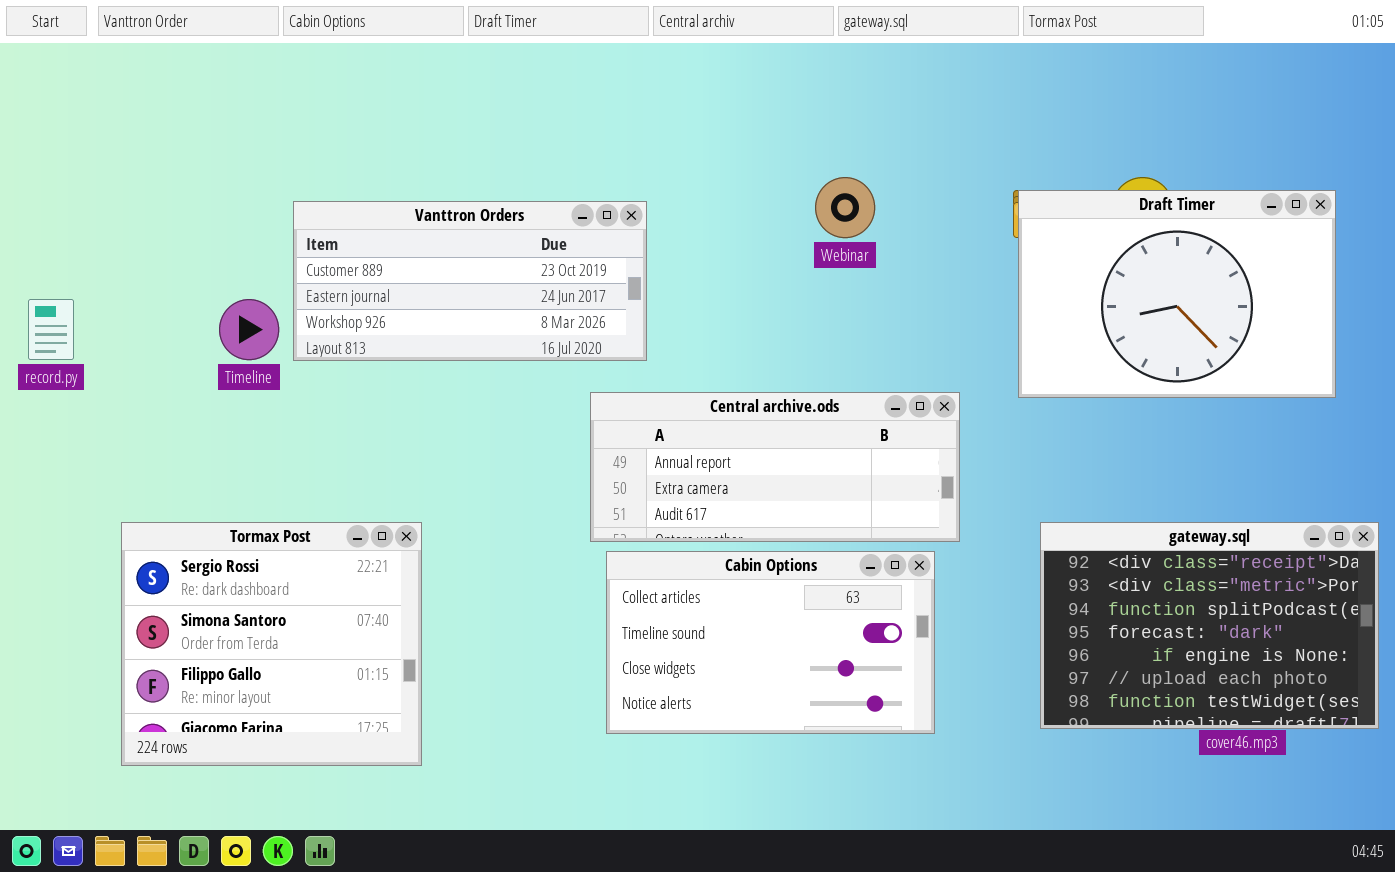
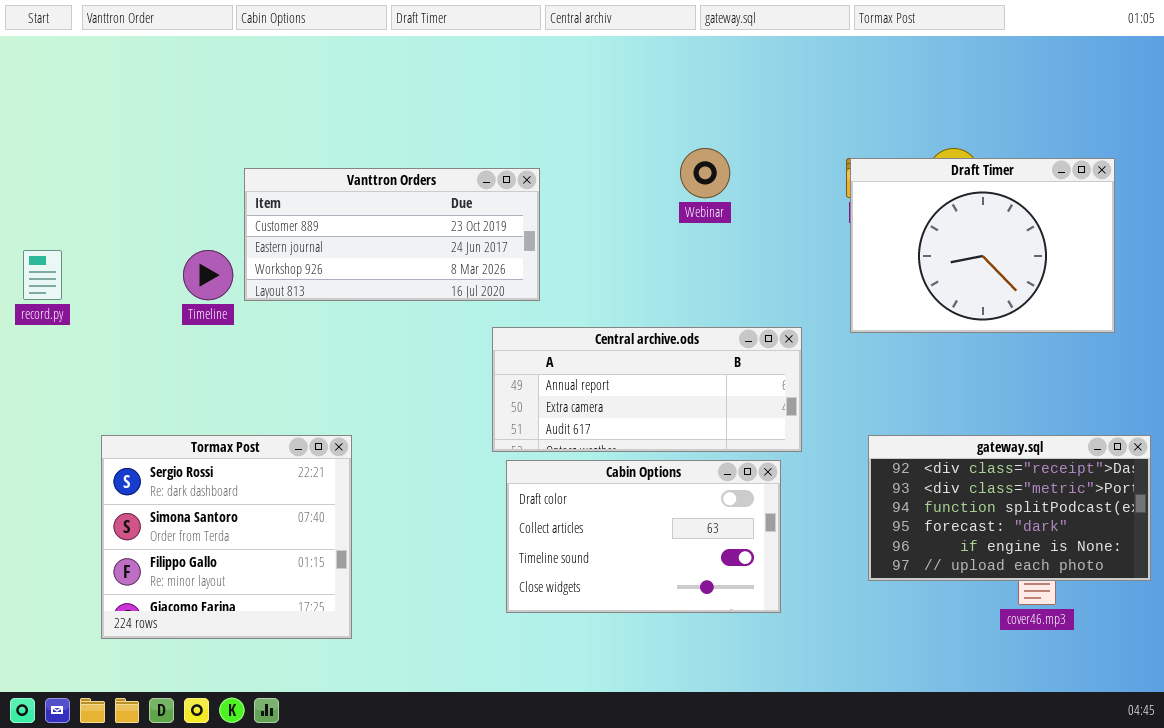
gateway.sql: [1040,522,1379,729] -> [868,435,1151,581], resized
Cabin Options: [606,551,935,734] -> [506,460,781,613], scrolled up 1 row

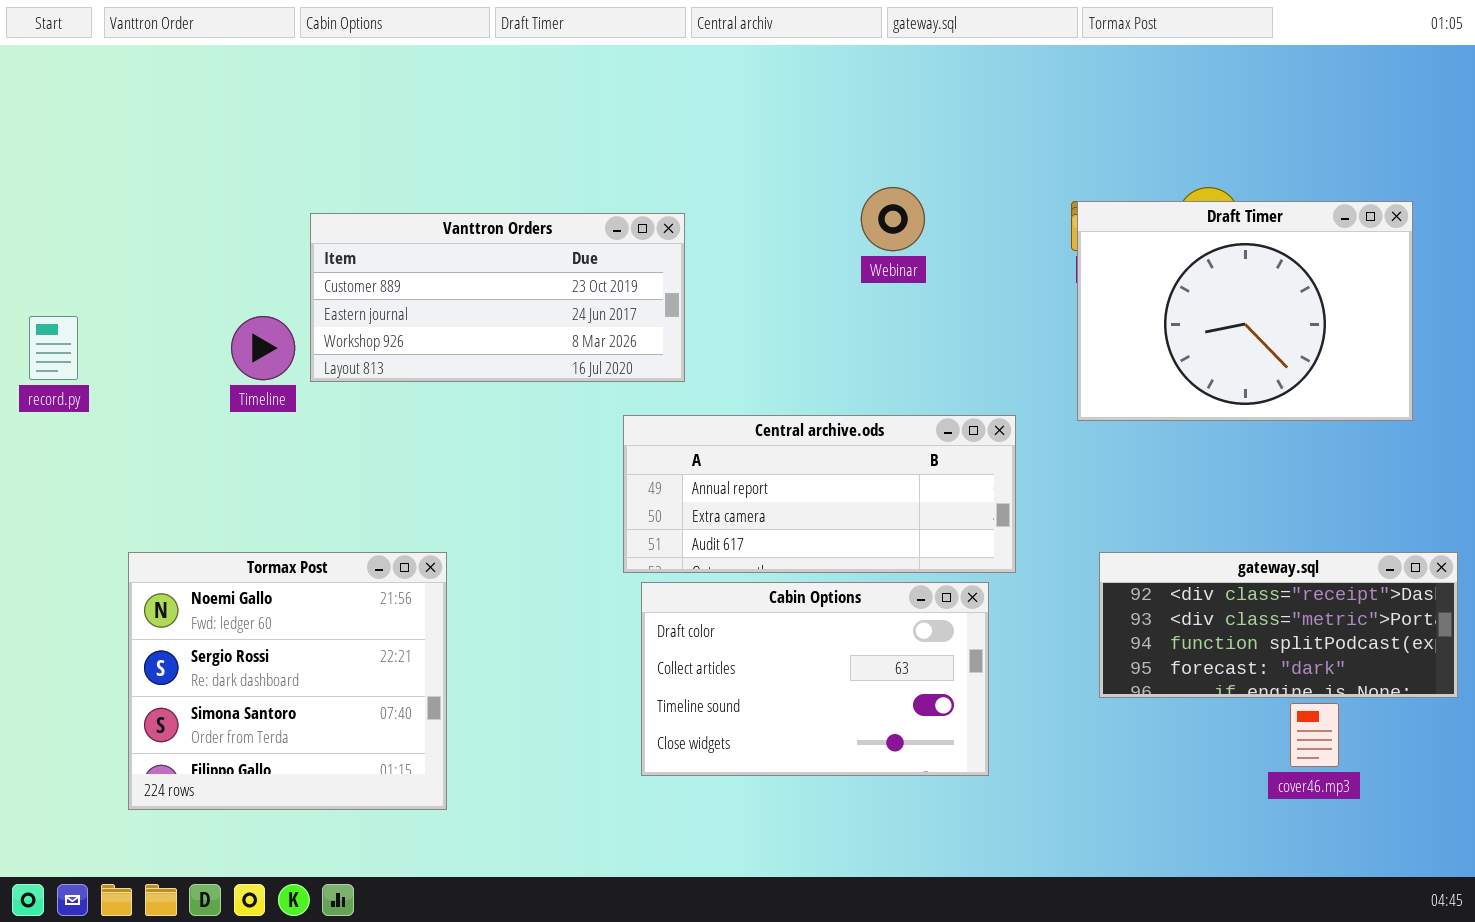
Tormax Post: [101,435,352,639] -> [128,552,447,810], scrolled up 1 row
gateway.sql: [868,435,1151,581] -> [1099,552,1458,698], resized

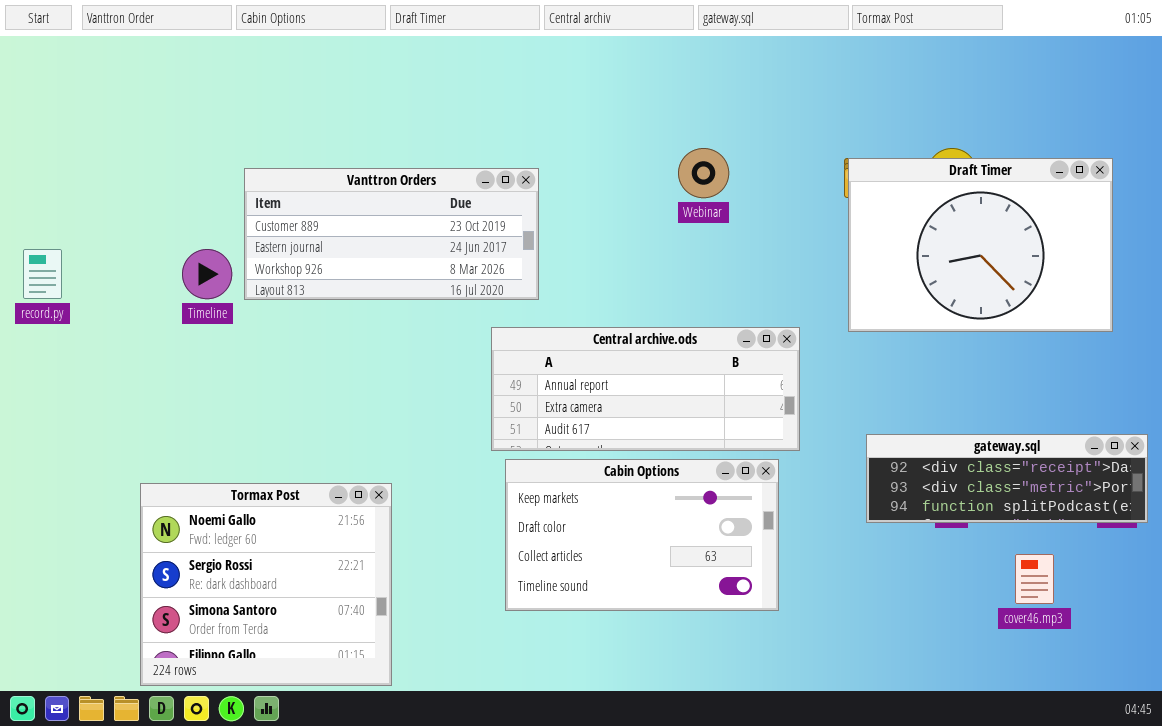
Tormax Post: [128,552,447,810] -> [140,483,392,686], moved
gateway.sql: [1099,552,1458,698] -> [866,434,1148,523], resized
Cabin Options: [641,582,989,776] -> [505,459,779,611], scrolled up 1 row

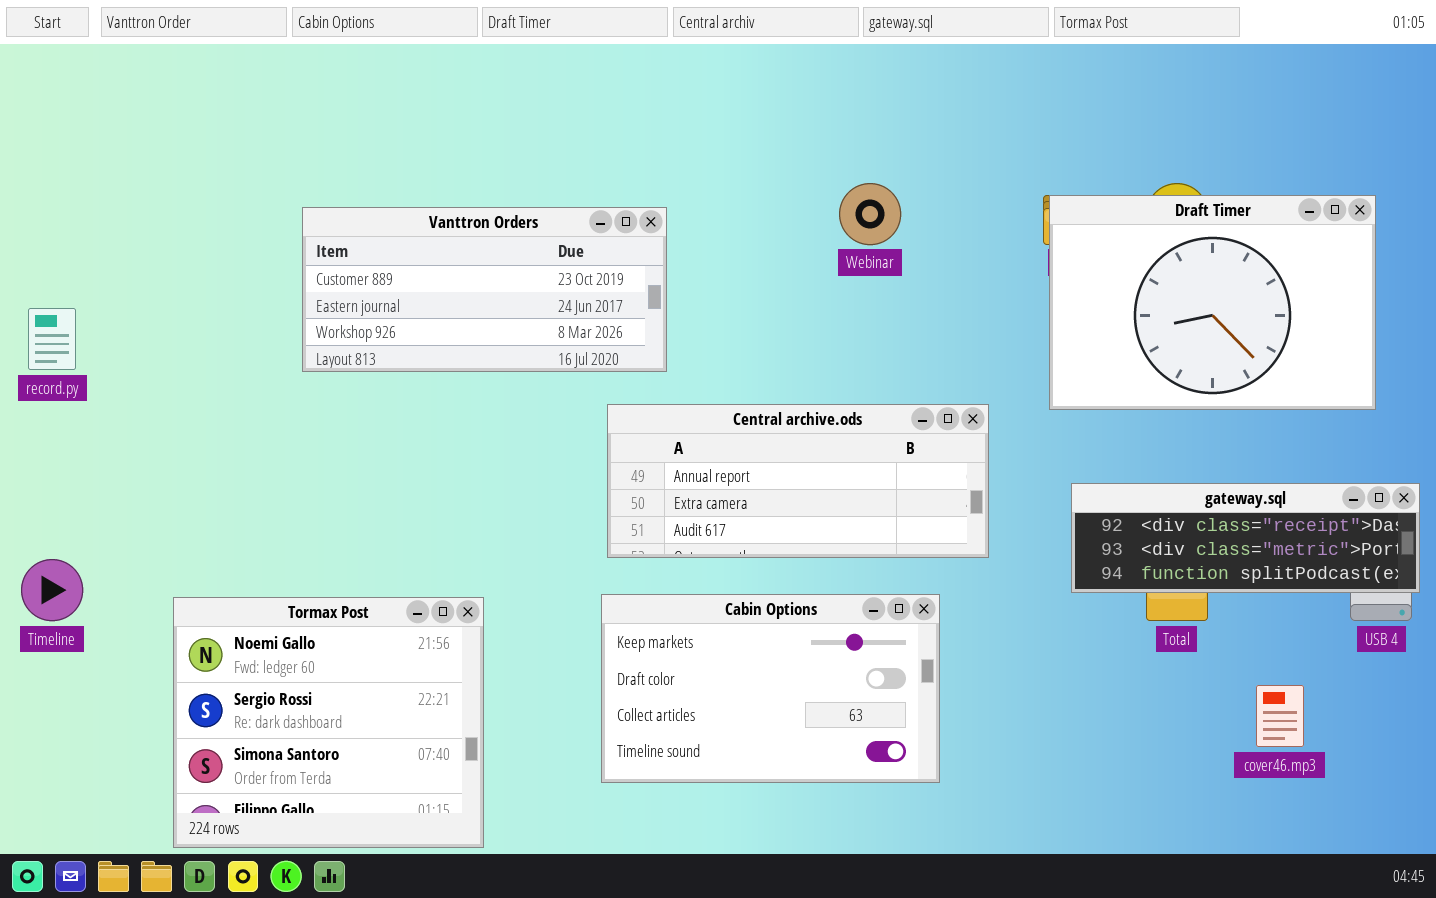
Timeline: [182,249,232,299] -> [21,559,83,621], moved
gateway.sql: [866,434,1148,523] -> [1071,483,1420,593], moved
Cabin Options: [505,459,779,611] -> [601,594,940,783], moved

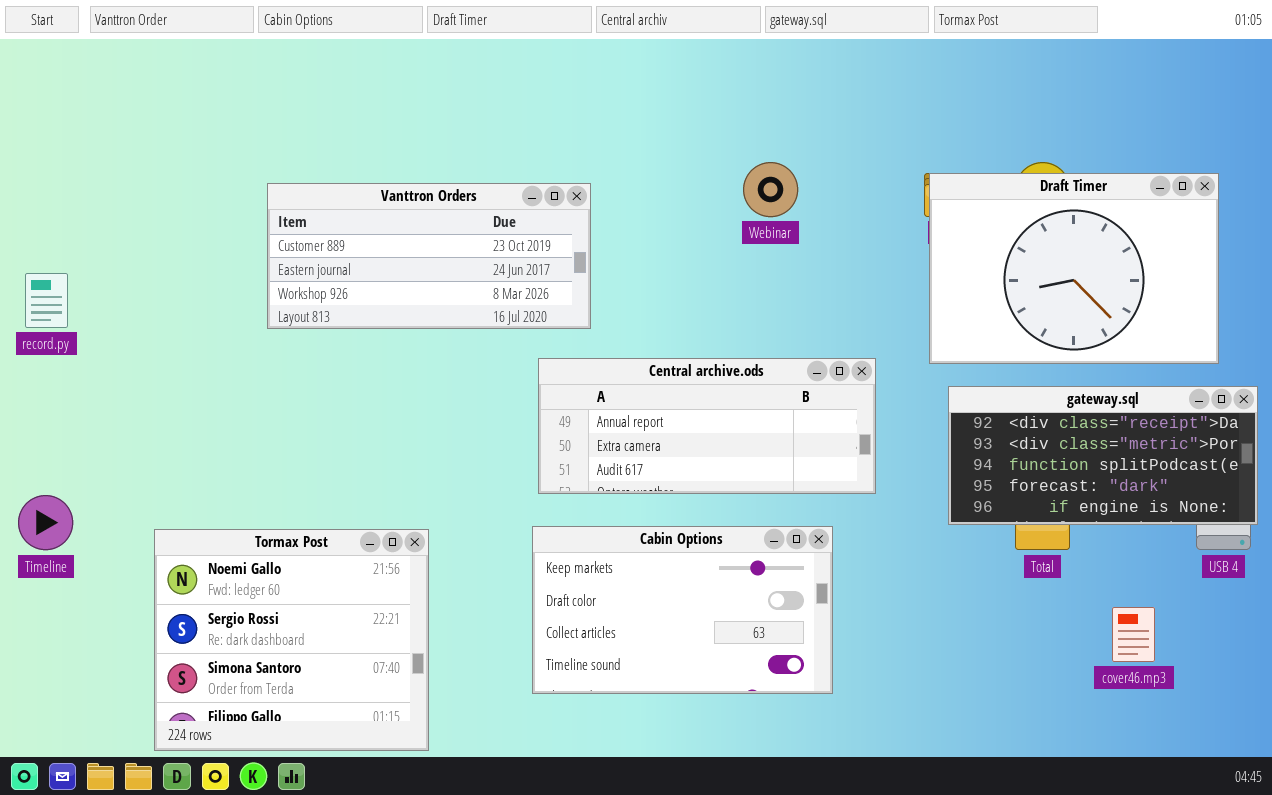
gateway.sql: [1071,483,1420,593] -> [948,386,1258,525], resized

